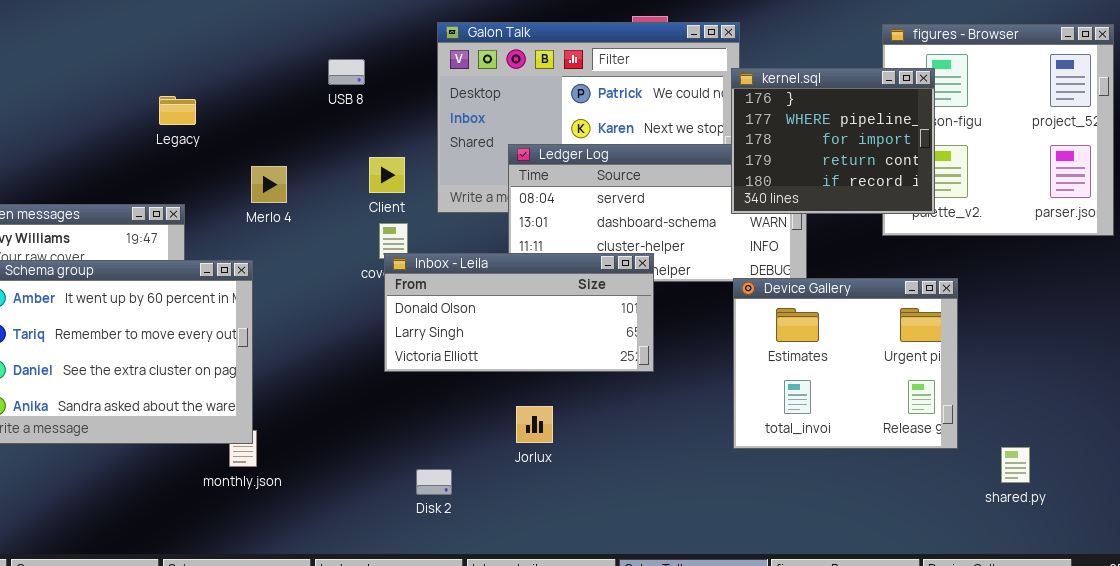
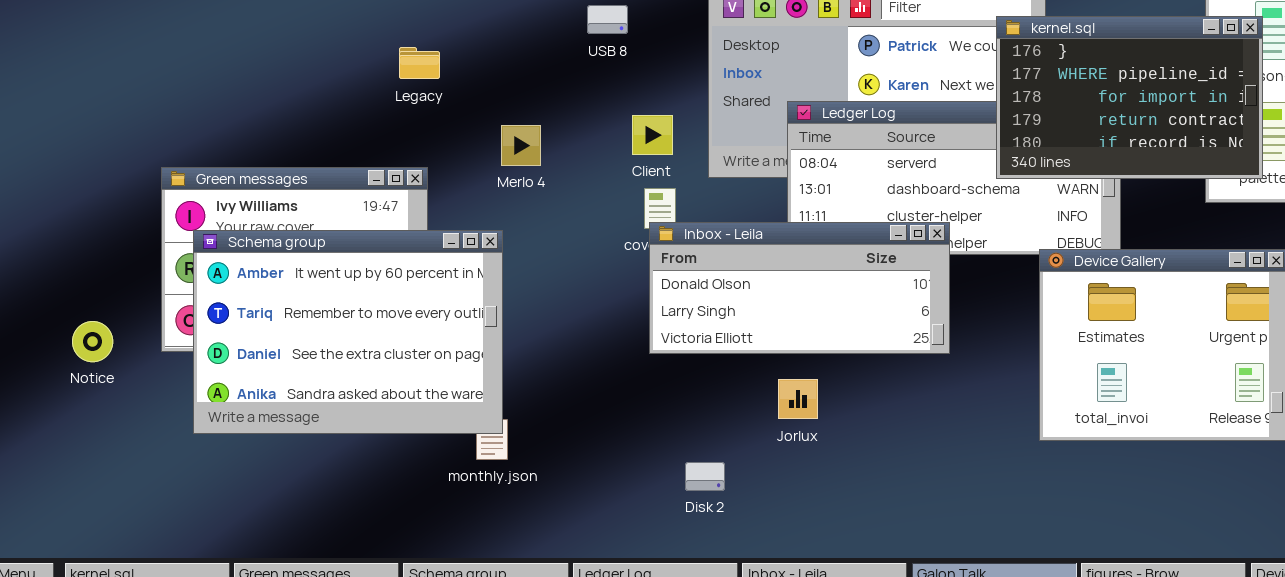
kernel.sql: [731,68,935,214] -> [996,16,1263,179], resized
Jorlux: [516,406,553,443] -> [778,379,818,419], moved

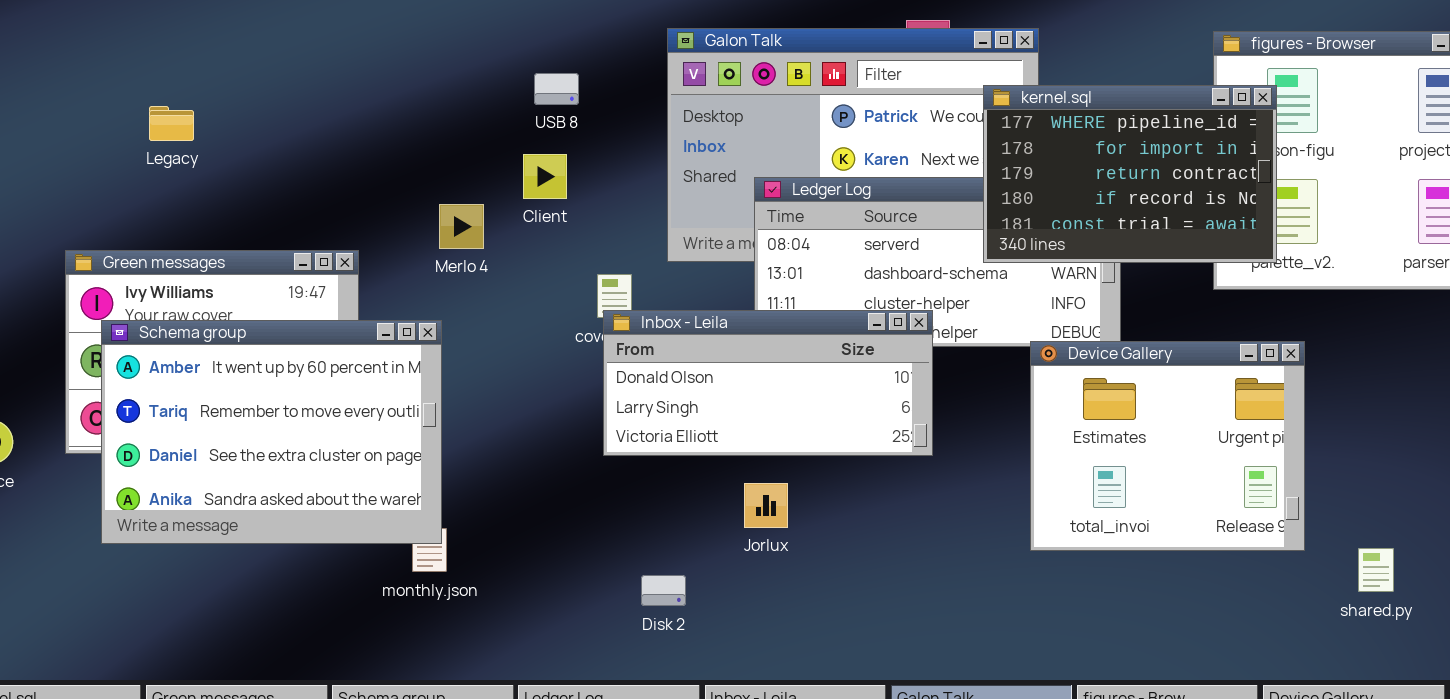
kernel.sql: [996,16,1263,179] -> [983,85,1277,263], scrolled down 1 row
Legacy: [399,47,440,79] -> [149,106,194,141], moved
Client: [632,115,673,155] -> [523,154,567,199], moved

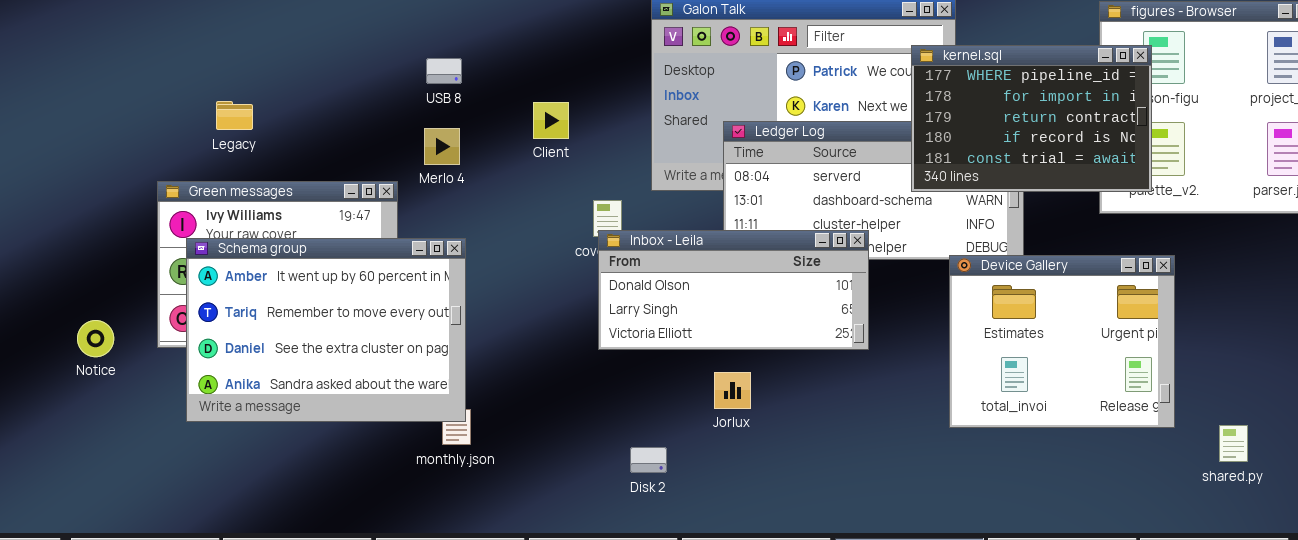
USB 8: [534,73,579,105] -> [426,58,462,84], moved
Legacy: [149,106,194,141] -> [216,101,253,130], moved
Merlo 4: [439,204,484,249] -> [424,128,460,165], moved

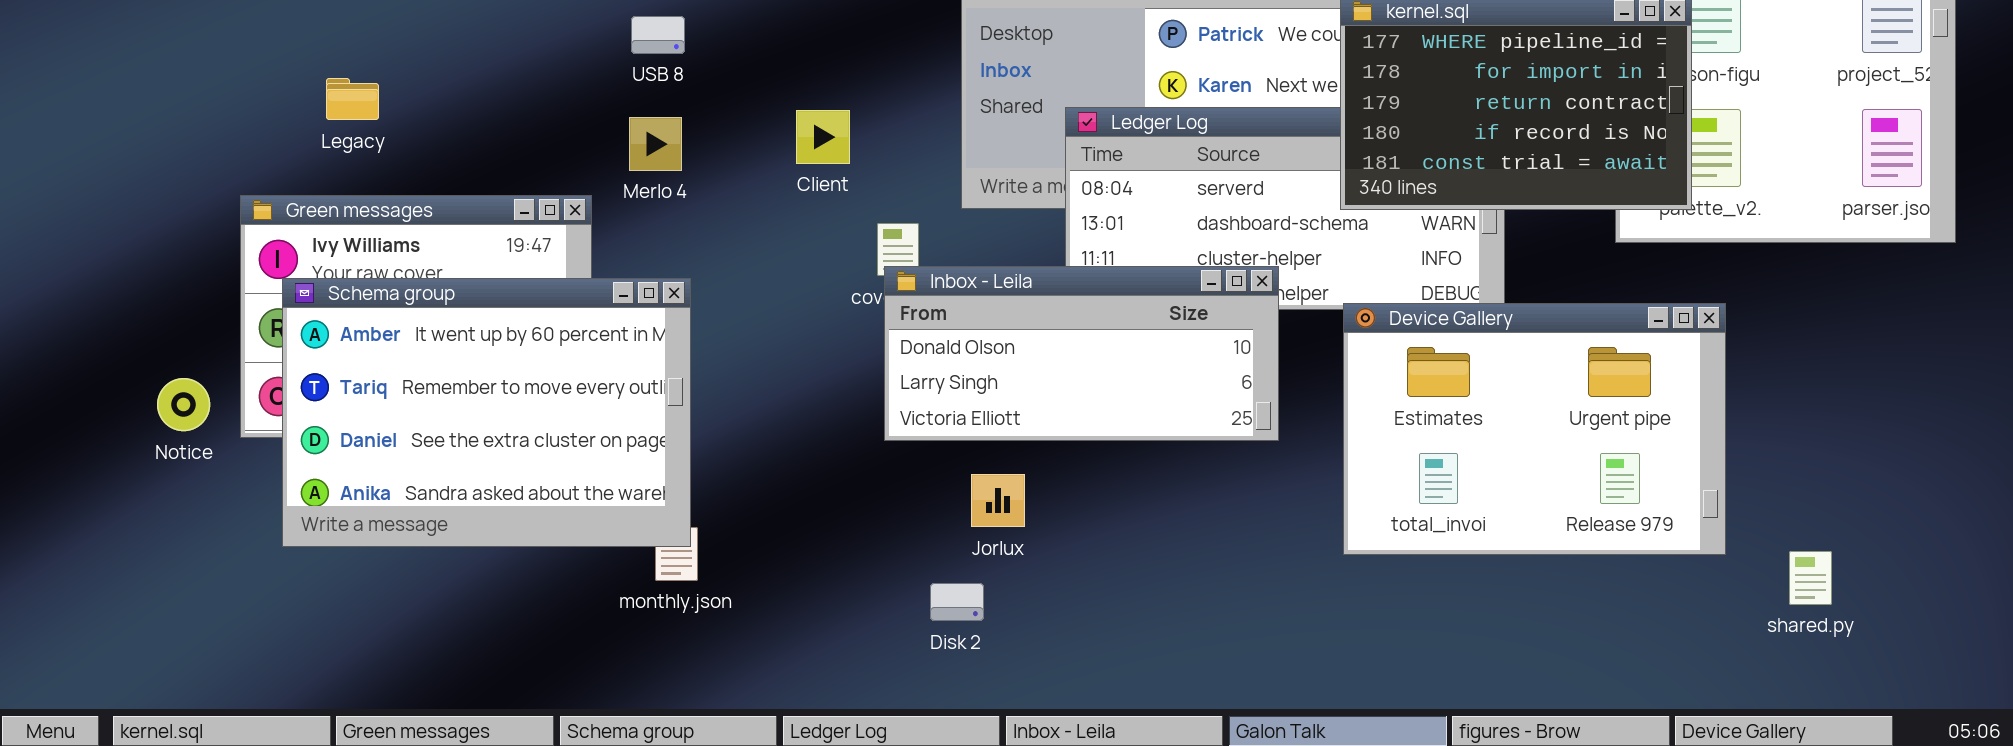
Client: [533,102,569,139] -> [796,110,850,164], moved
Device Gallery: [949,255,1175,428] -> [1343,303,1726,555], resized
Notice: [77,320,114,357] -> [157,378,210,431], moved
Jorlux: [714,372,751,409] -> [971,474,1025,527], moved

